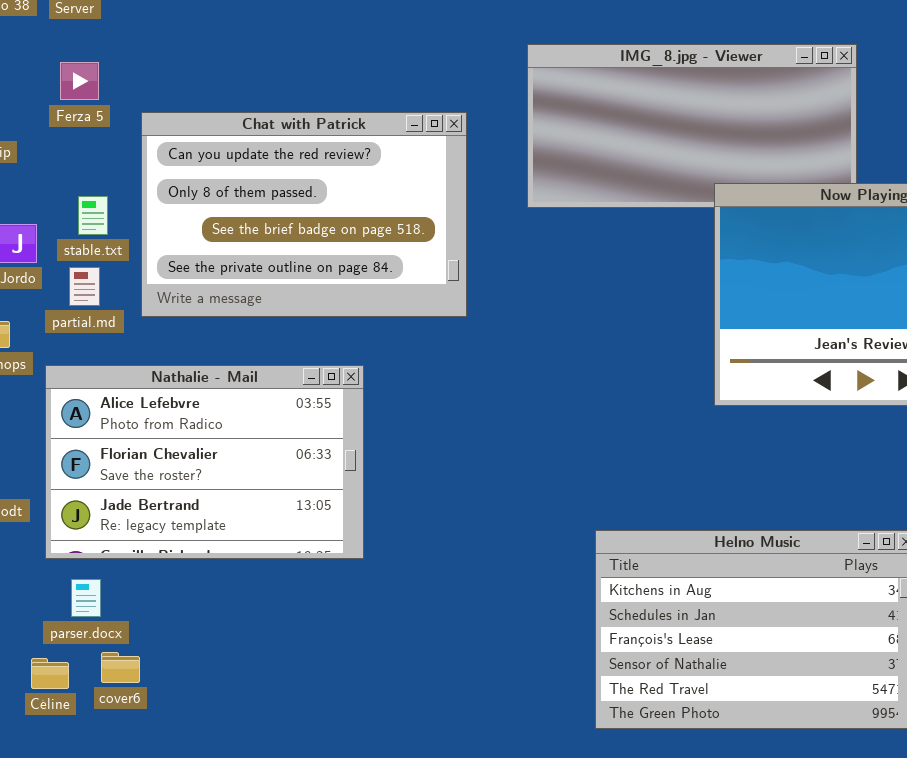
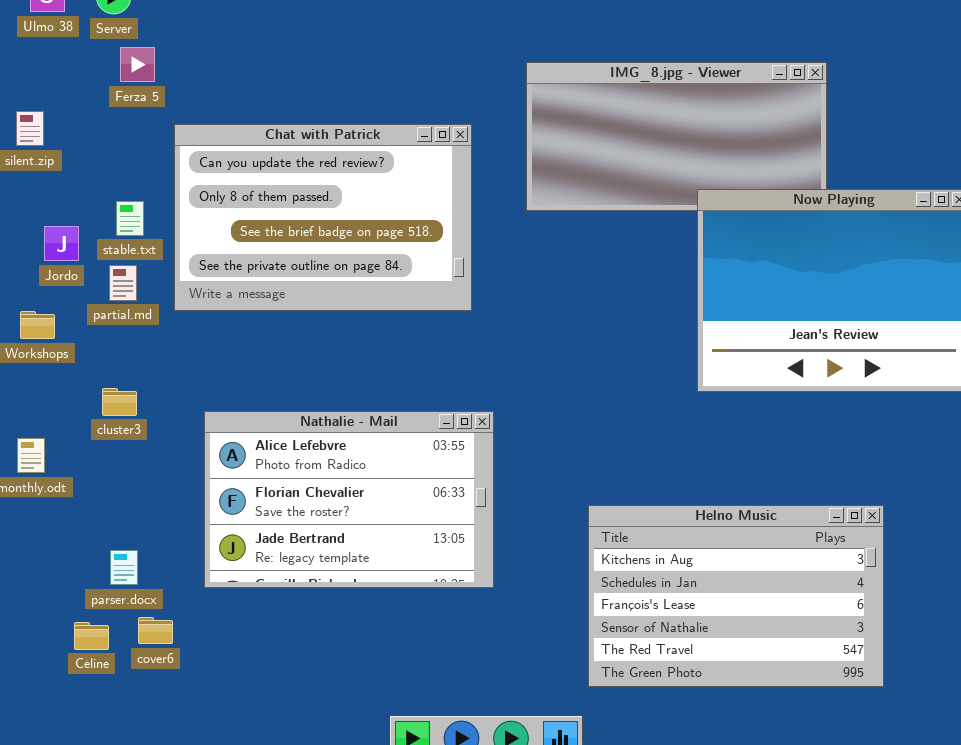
Ferza 5: [60,62,99,100] -> [120,47,155,82], moved
Nathalie - Mail: [45,365,364,559] -> [204,411,494,588], moved

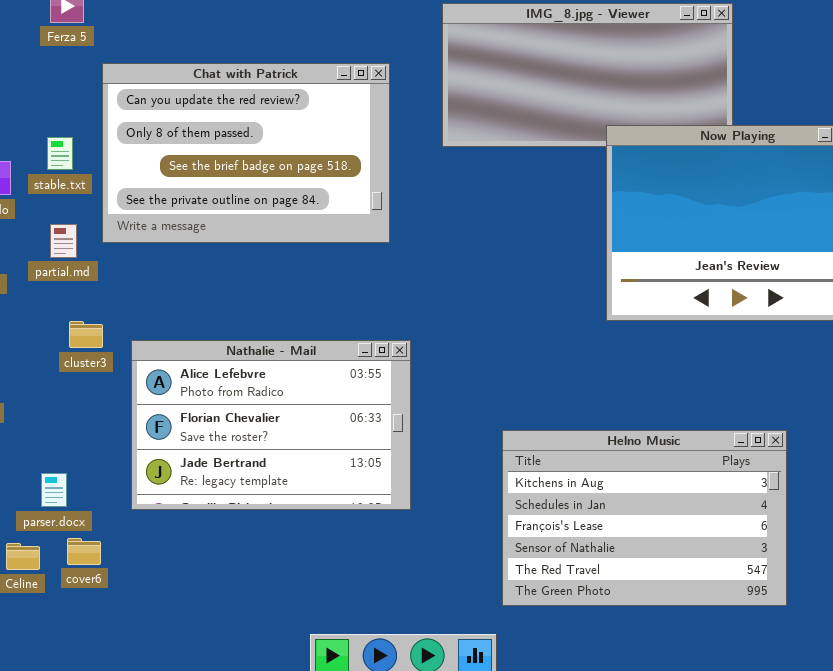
partial.md: [109,265,137,301] -> [50,224,77,258], moved
cluster3: [102,388,137,416] -> [69,321,103,348], moved

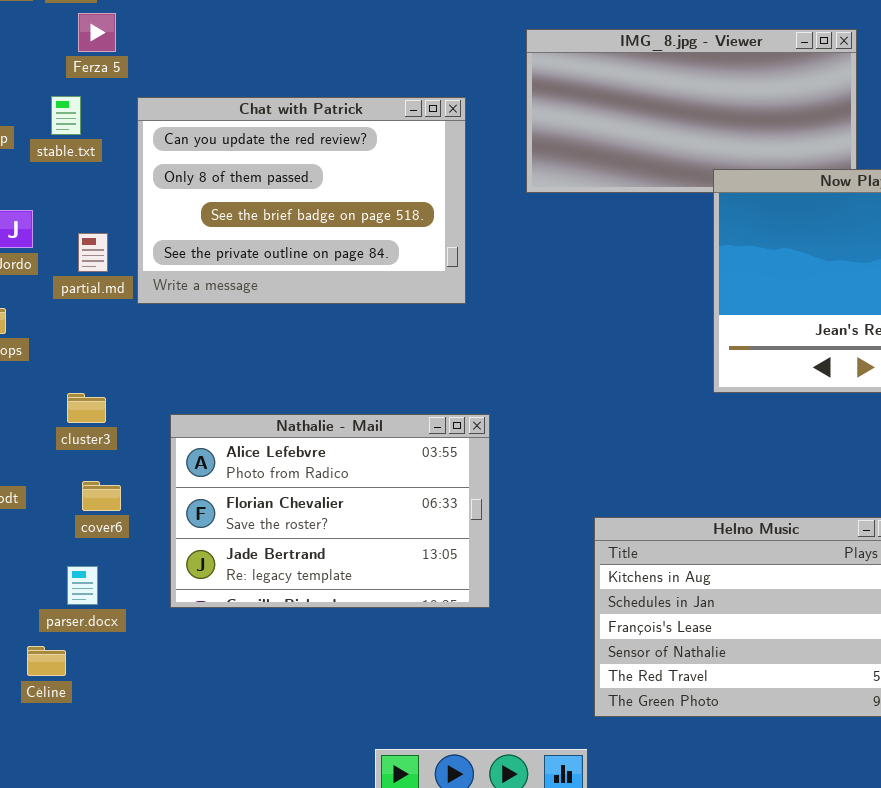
stable.txt: [47,137,73,170] -> [51,96,81,135], moved
partial.md: [50,224,77,258] -> [78,233,108,272], moved
cluster3: [69,321,103,348] -> [67,393,106,423], moved
cover6: [67,538,101,565] -> [82,481,121,511], moved

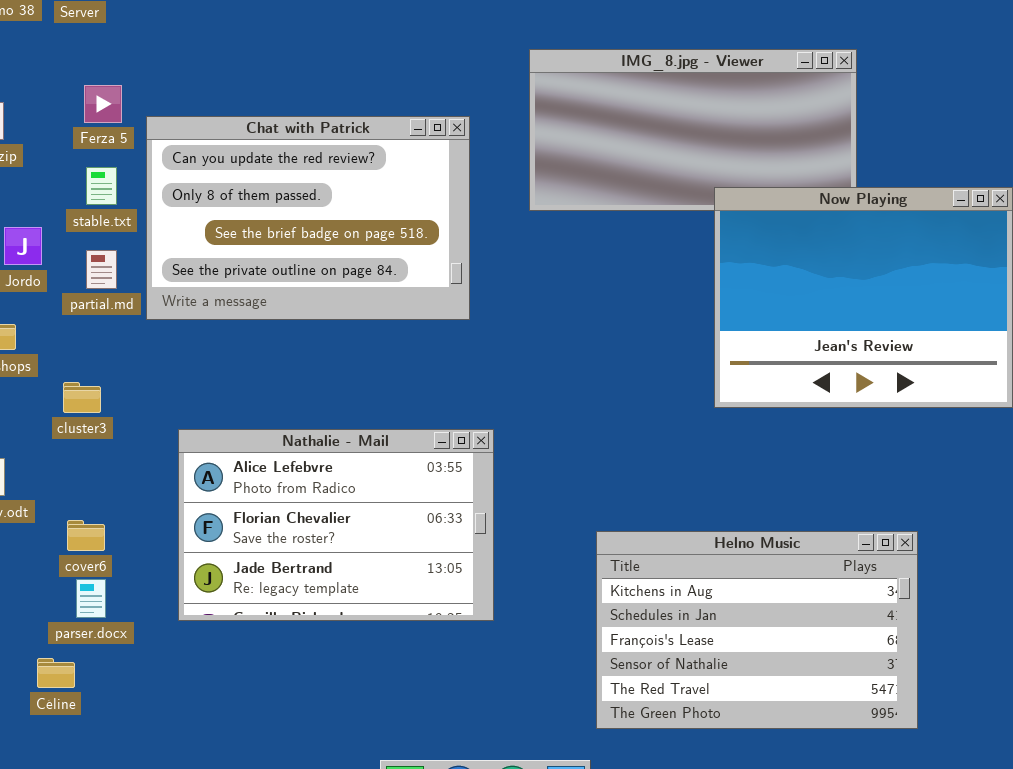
Ferza 5: [78,13,116,52] -> [84,85,122,123], moved
stable.txt: [51,96,81,135] -> [86,167,117,205], moved
cluster3: [67,393,106,423] -> [63,382,101,413], moved
cover6: [82,481,121,511] -> [67,520,105,551], moved

